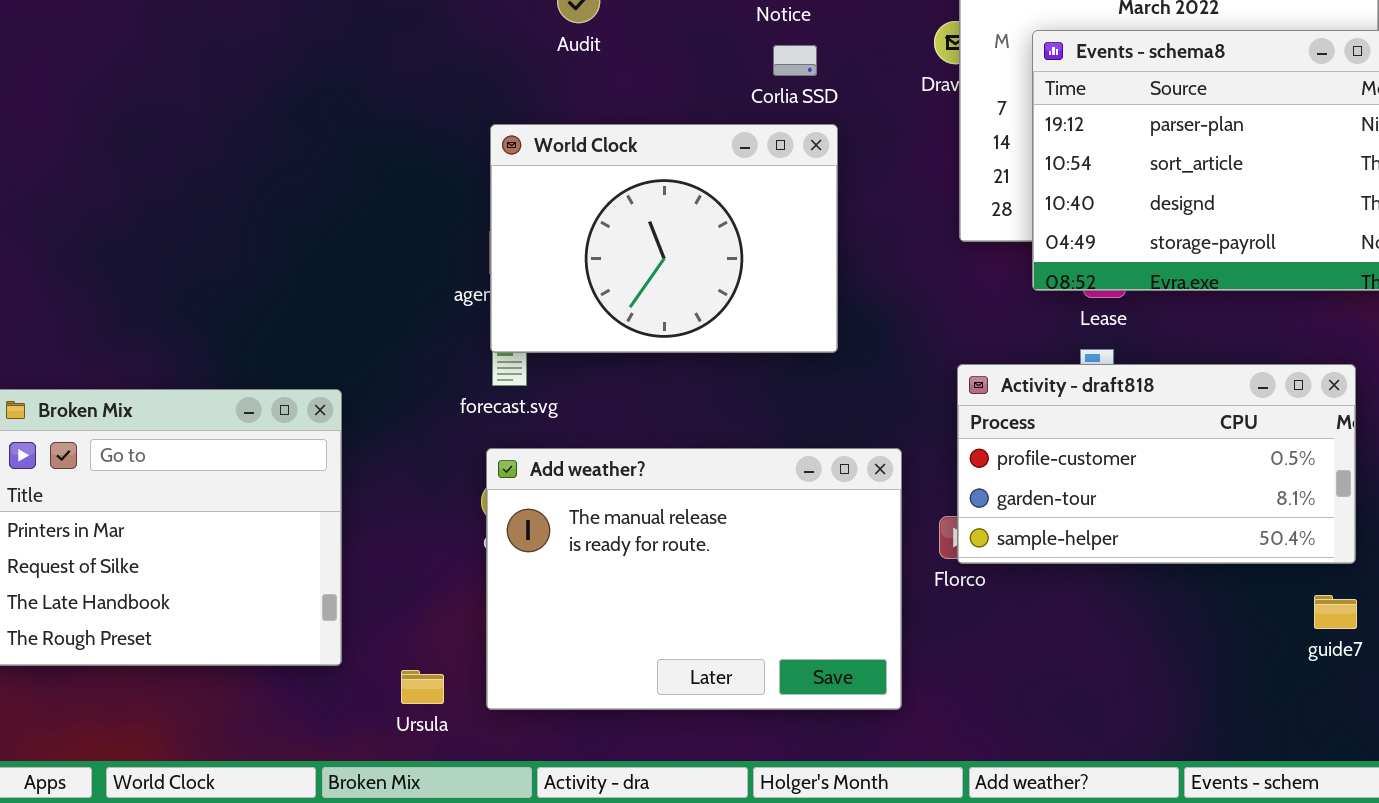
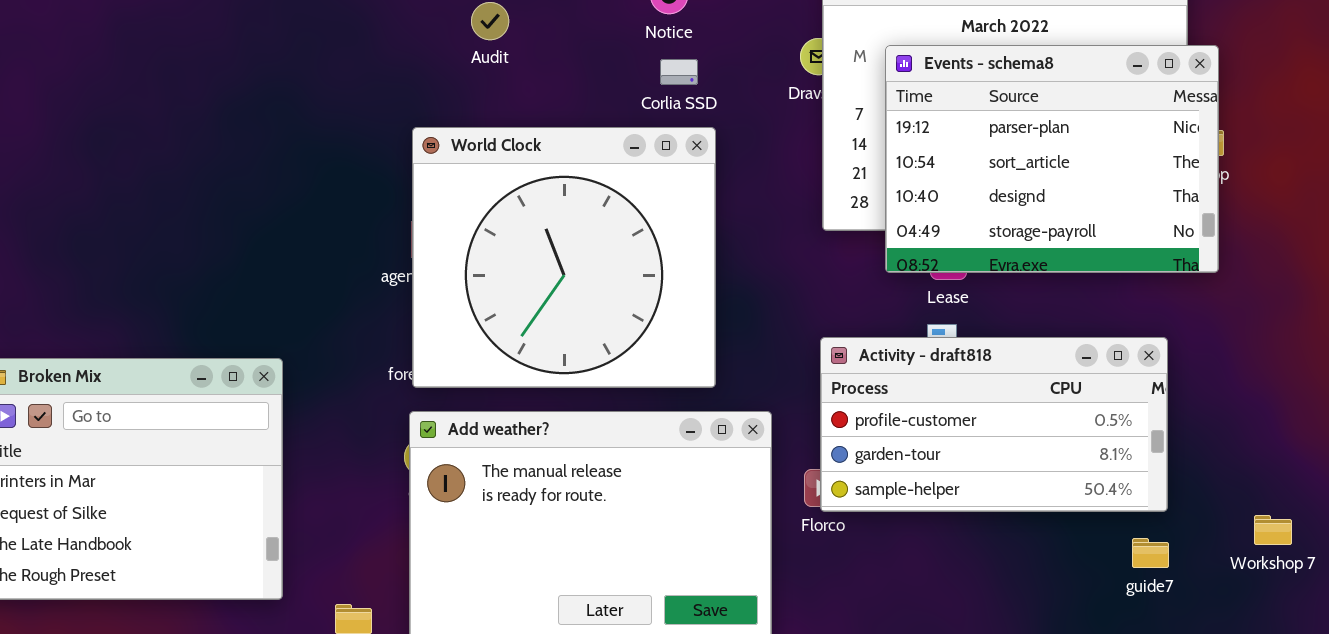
World Clock: [490,124,838,353] -> [412,127,716,388], resized

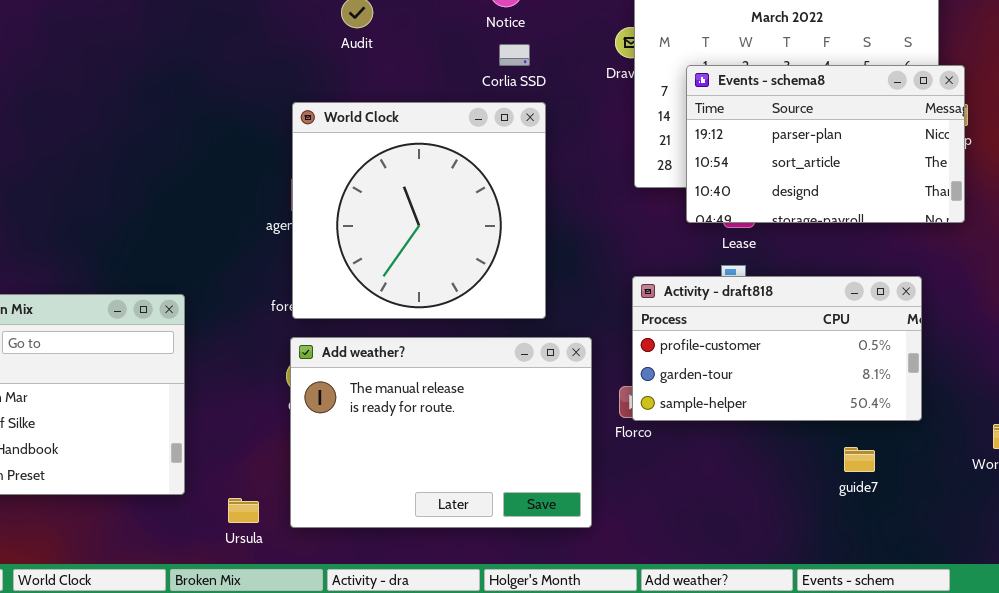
Events - schema8: [885,45,1219,273] -> [686,65,965,223], resized
guide7: [1132,538,1169,568] -> [844,447,875,472], moved

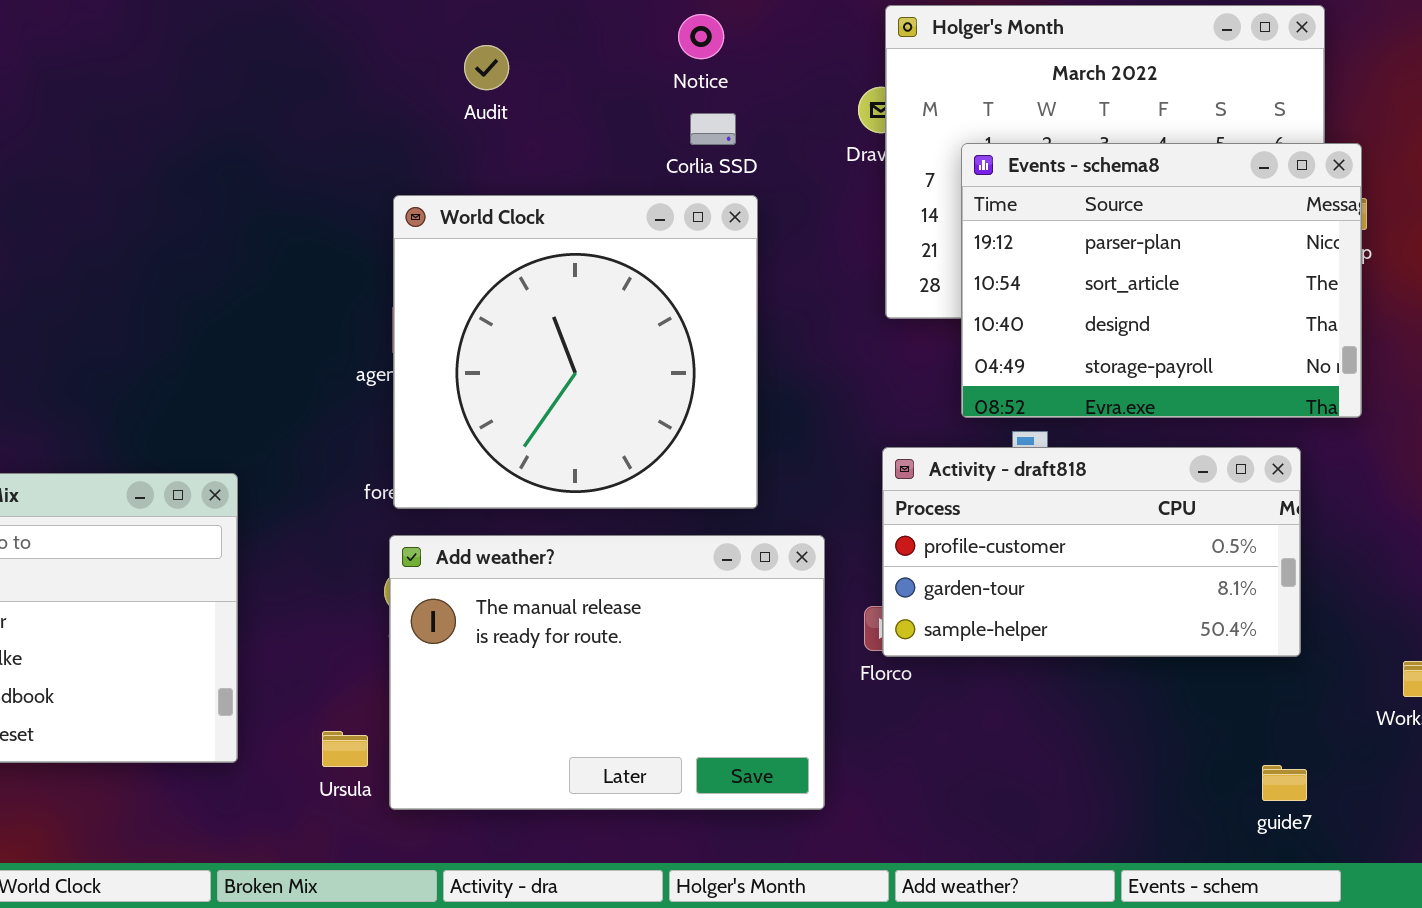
Events - schema8: [686,65,965,223] -> [961,143,1362,418], resized
guide7: [844,447,875,472] -> [1262,765,1307,801], moved
Ursula: [228,498,259,523] -> [322,731,368,767], moved

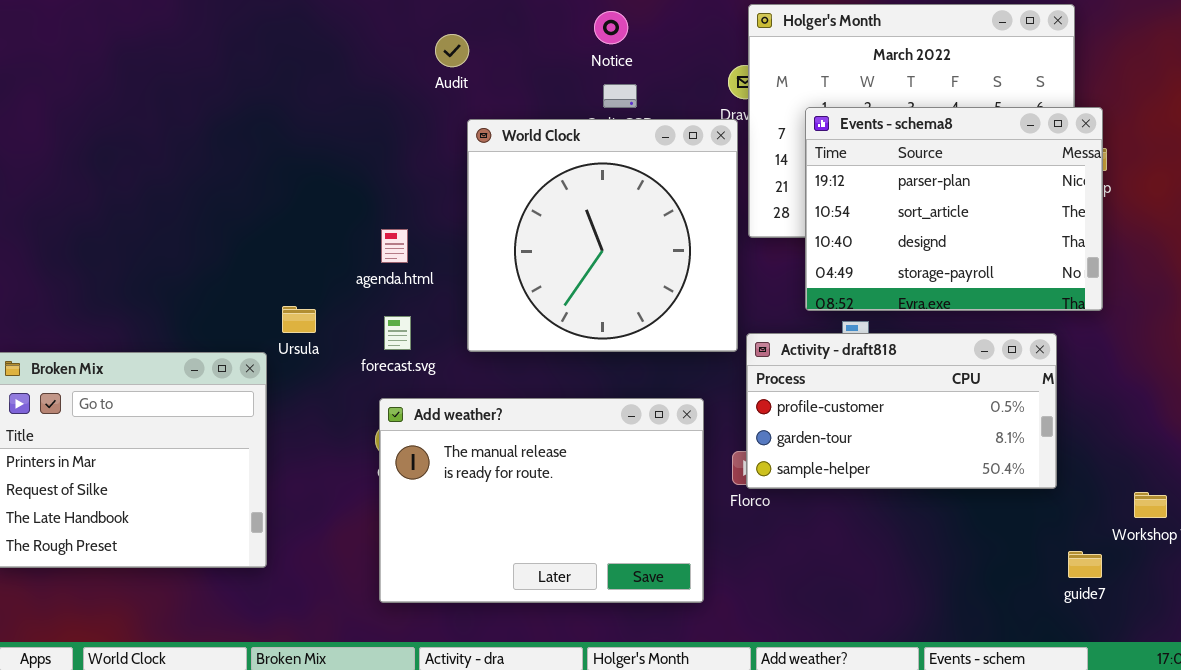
World Clock: [393,195,758,509] -> [467,119,738,352], moved
Ursula: [322,731,368,767] -> [282,306,316,333], moved
guide7: [1262,765,1307,801] -> [1068,551,1102,578], moved

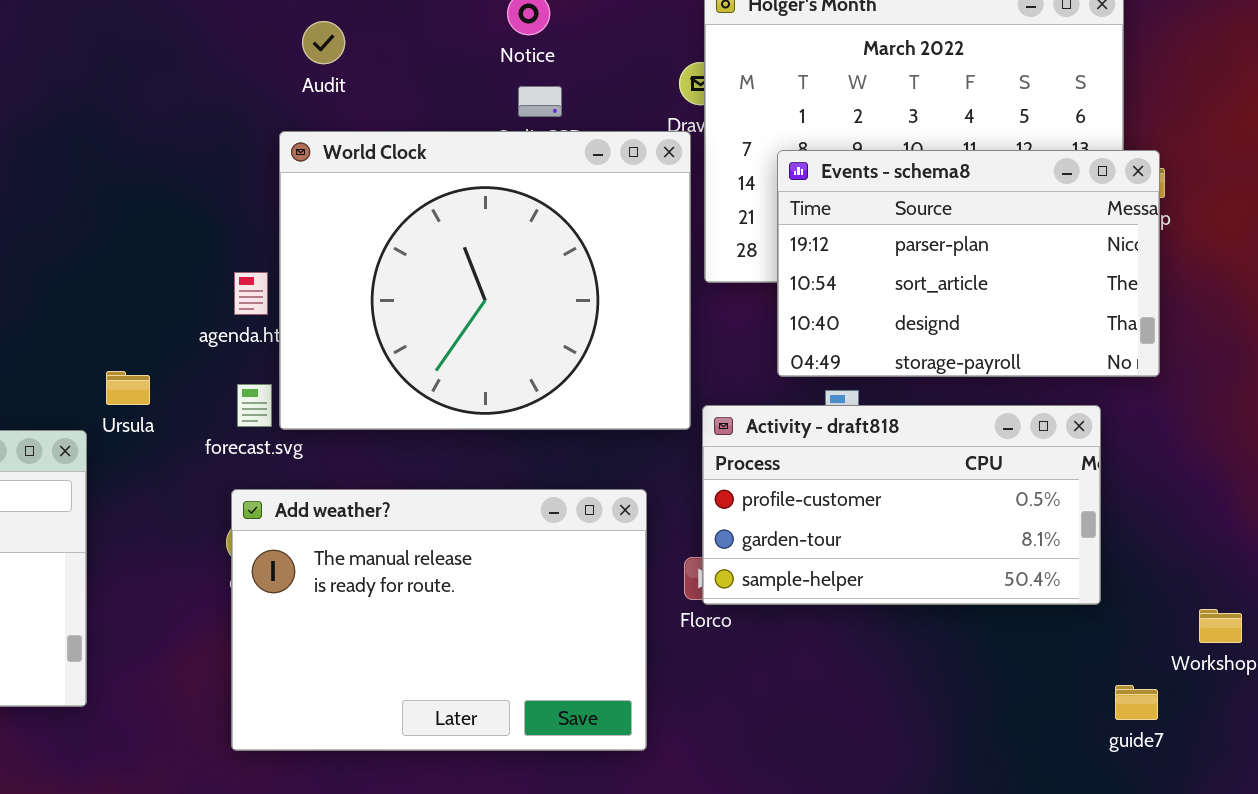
Events - schema8: [805,107,1103,311] -> [777,150,1160,377], resized
World Clock: [467,119,738,352] -> [279,131,691,430], resized

